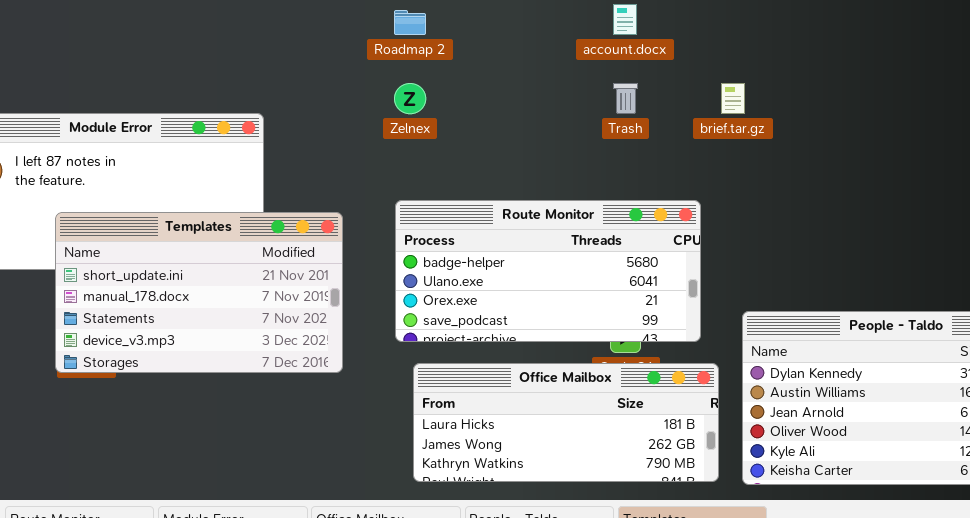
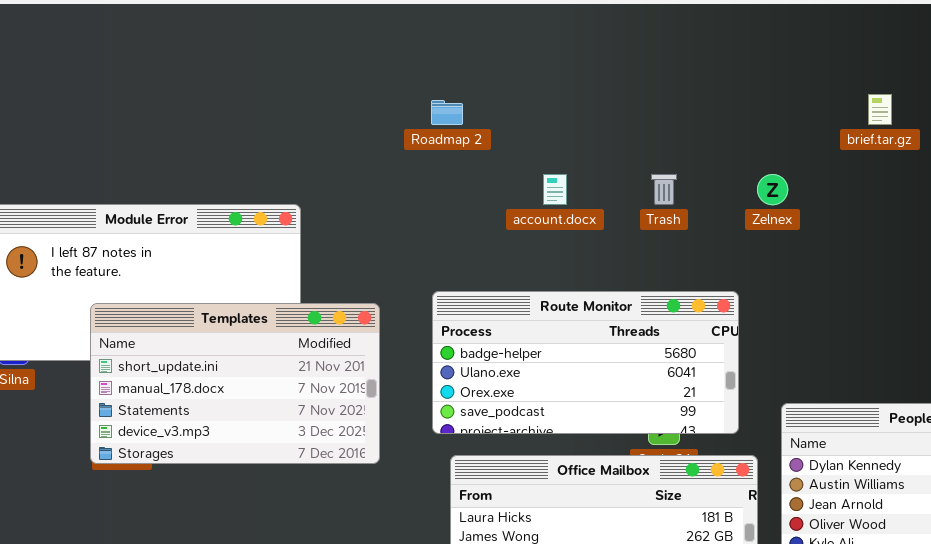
account.docx: [613,4,637,35] -> [543,174,567,205], moved
Zelnex: [394,83,426,114] -> [757,174,788,205], moved
brief.tar.gz: [721,83,745,114] -> [868,94,892,125], moved

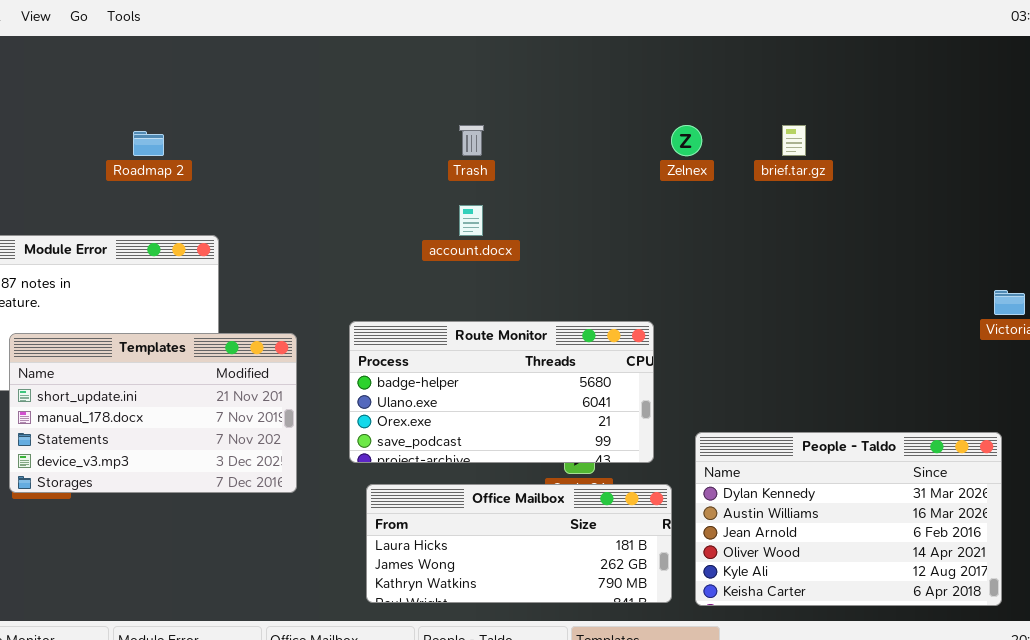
Roadmap 2: [431,100,463,125] -> [133,131,164,156], moved
Trash: [651,174,677,205] -> [459,125,484,156], moved
Zelnex: [757,174,788,205] -> [671,125,702,156], moved

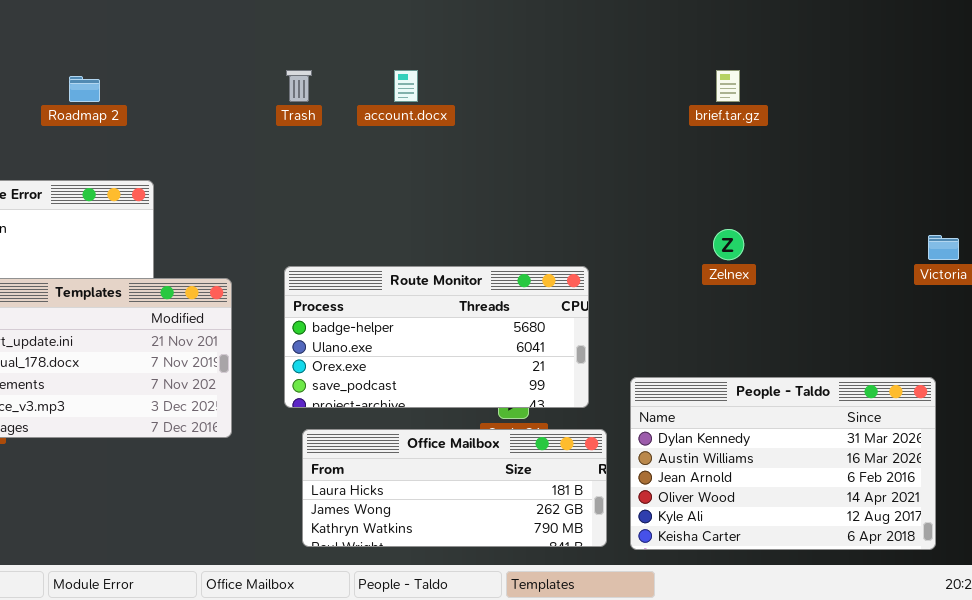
Trash: [459,125,484,156] -> [286,70,312,102], moved
Zelnex: [671,125,702,156] -> [713,229,744,260], moved
account.docx: [459,205,483,236] -> [394,70,418,102], moved

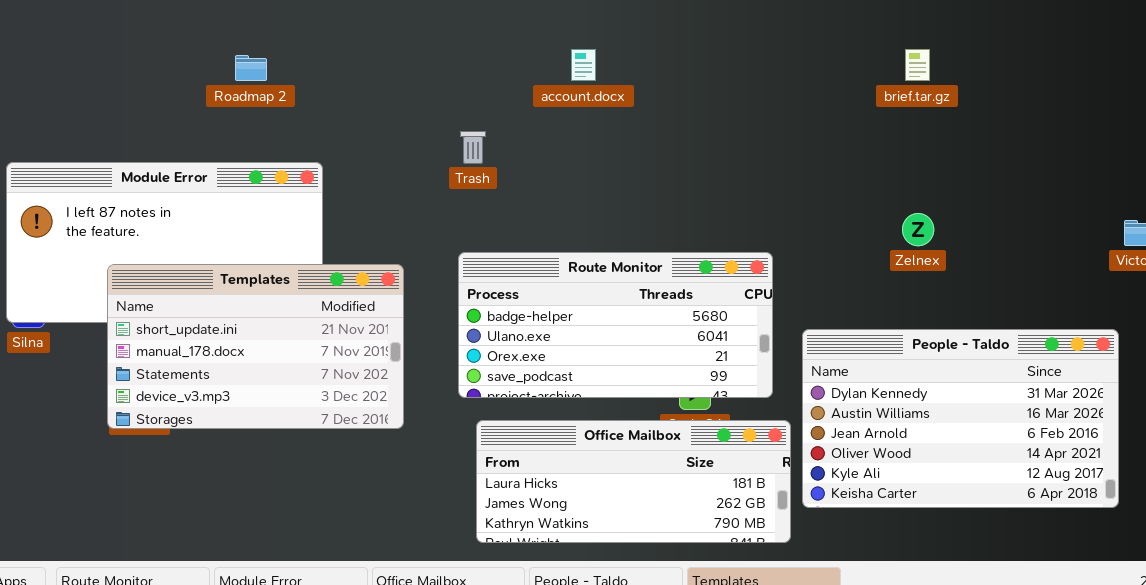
Trash: [286,70,312,102] -> [460,131,486,164], moved
People - Taldo: [630,377,936,550] -> [802,329,1119,508], moved

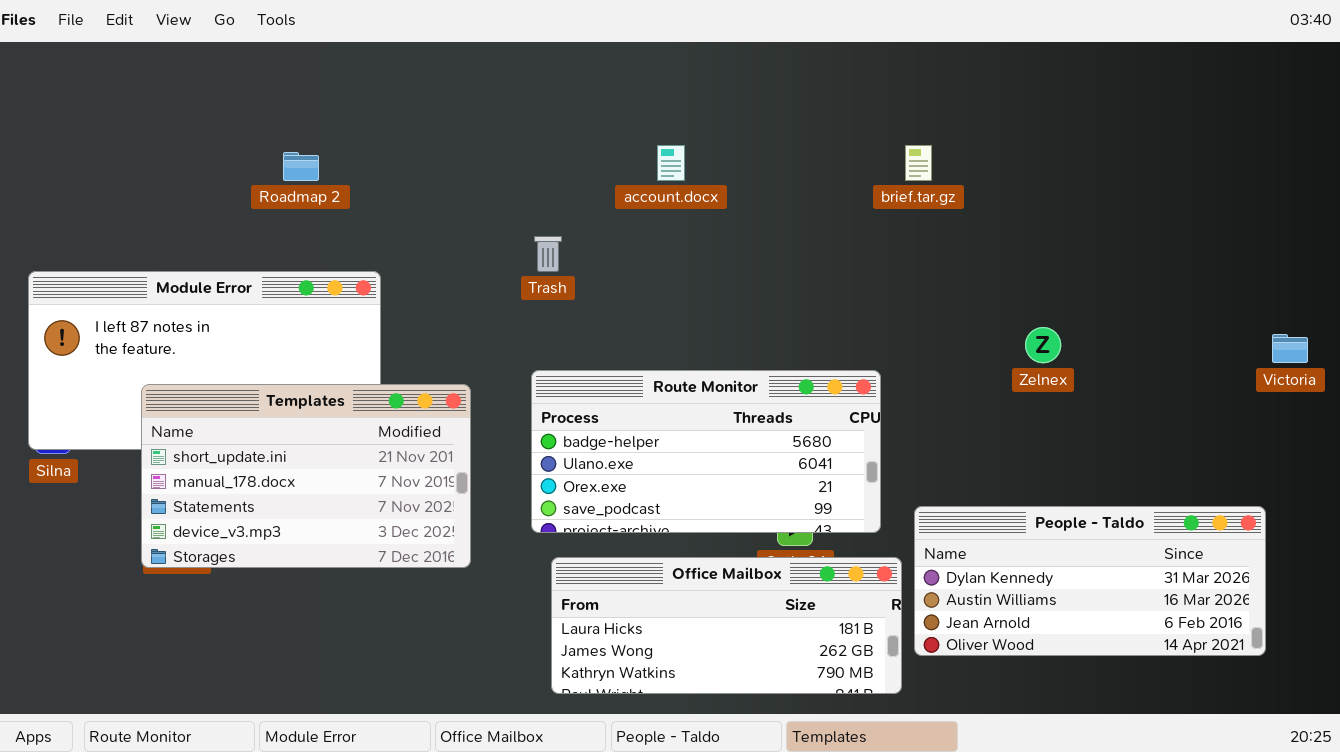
brief.tar.gz: [905,49,930,81] -> [905,145,932,181], moved
People - Taldo: [802,329,1119,508] -> [914,506,1266,656], resized

